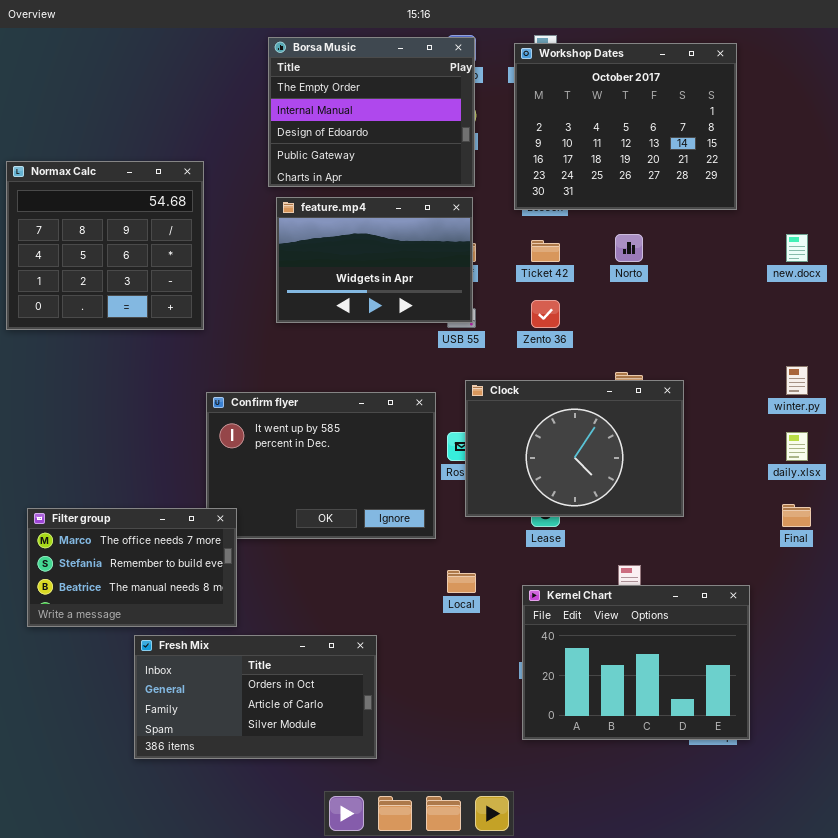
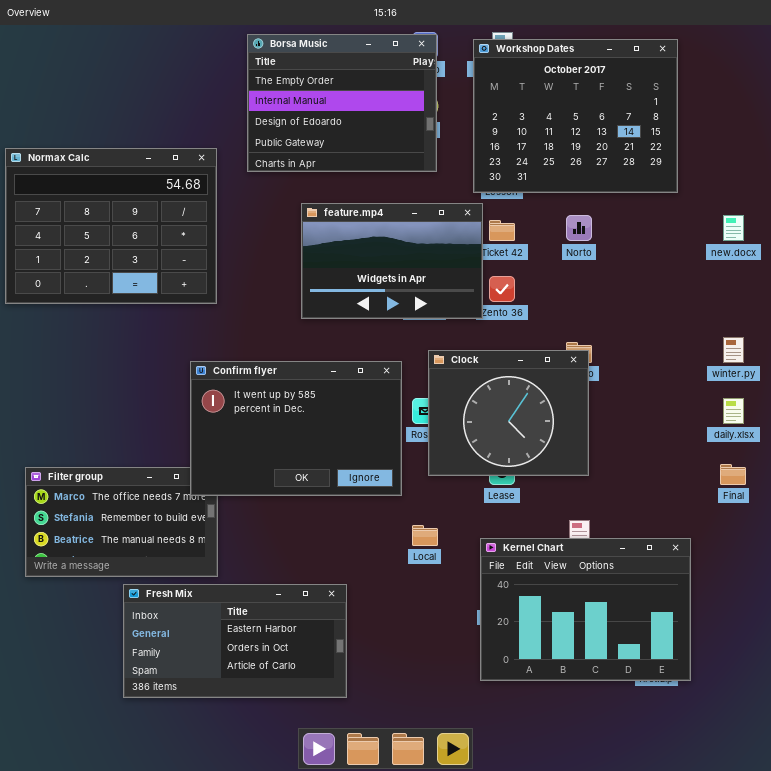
Normax Calc: [6,161,204,330] -> [5,148,217,304], resized
feature.mp4: [276,197,473,323] -> [301,203,483,319], moved
Clock: [465,380,684,517] -> [428,350,589,476], resized
Confirm flyer: [206,392,436,539] -> [190,361,402,496], raised
Fresh Mix: [134,635,377,759] -> [123,584,347,698], scrolled up 1 row

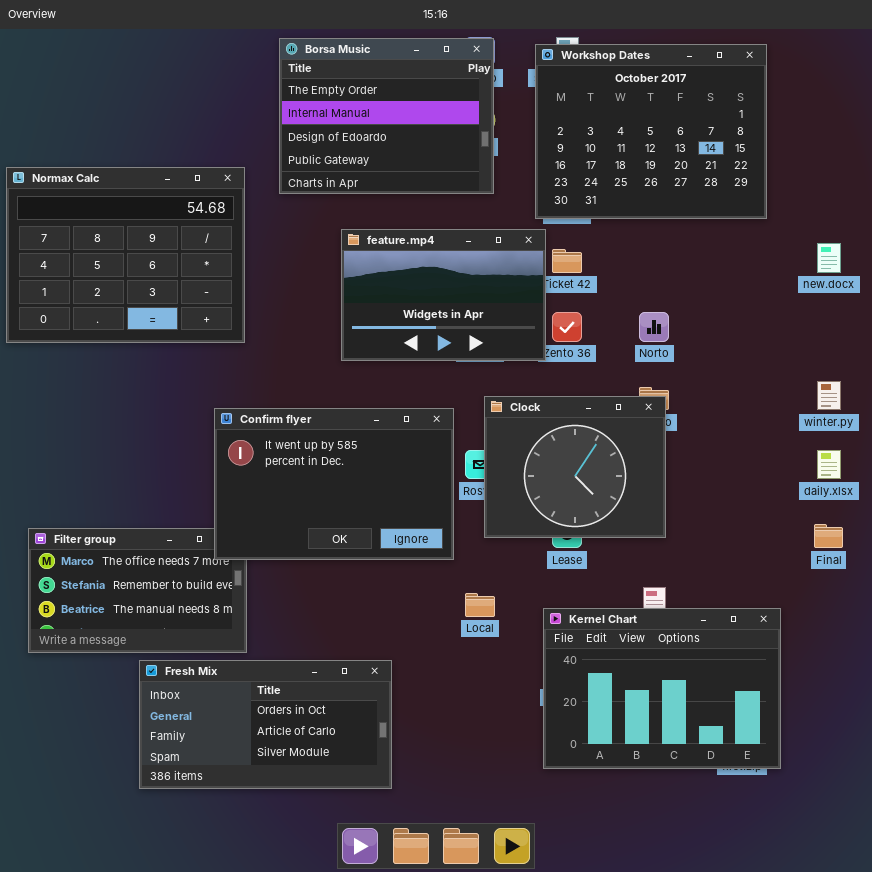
Norto: [566,215,592,241] -> [639,312,669,342], moved
Fresh Mix: [123,584,347,698] -> [139,660,392,789], scrolled down 1 row

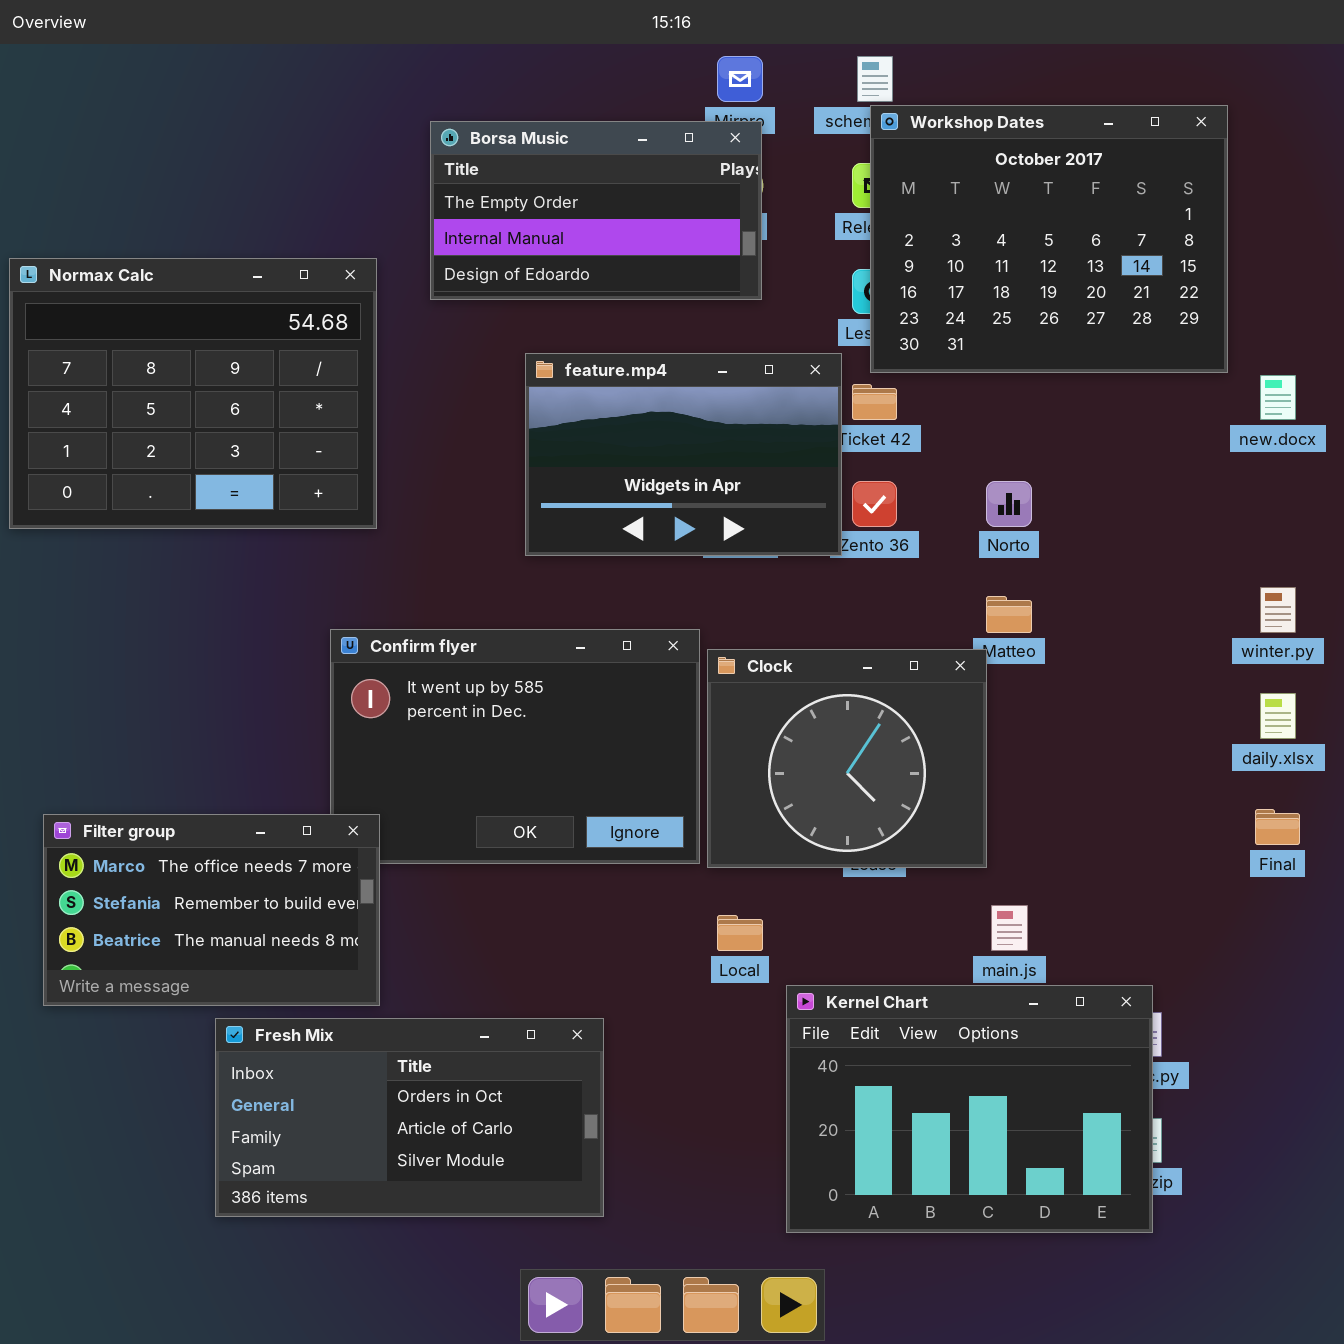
Borsa Music: [279,38,494,194] -> [430,121,762,300], resized
Workshop Dates: [535,44,767,219] -> [870,105,1228,373], moved
Clock: [484,396,666,538] -> [707,649,987,868], moved
Filter group: [28,528,247,653] -> [43,814,380,1006], raised
Kernel Chart: [543,608,781,769] -> [786,985,1153,1233], moved

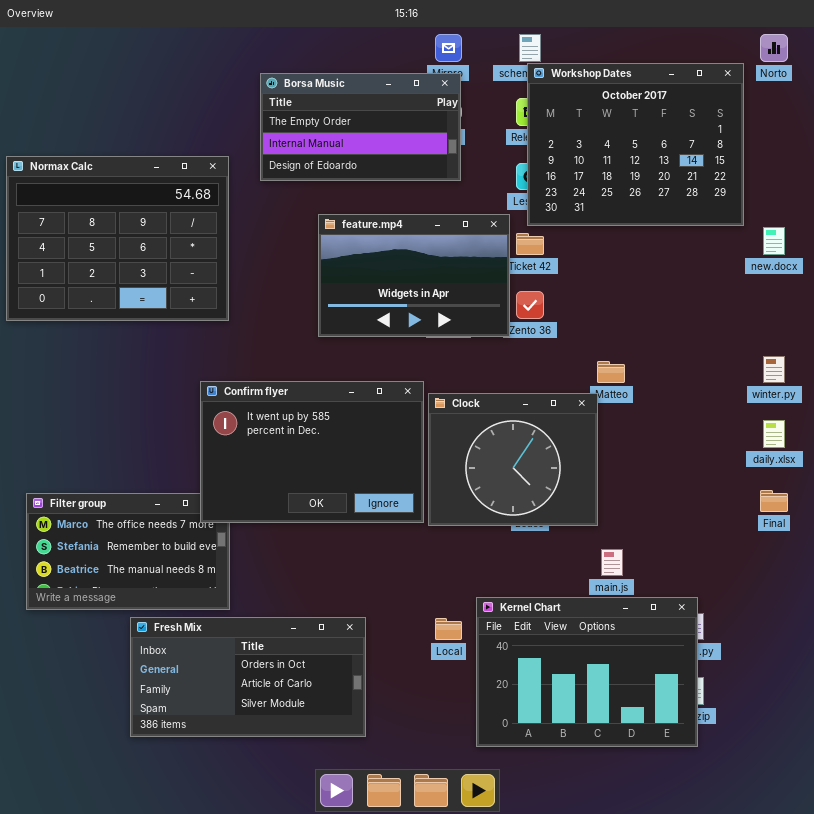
Norto: [986,481,1032,527] -> [760,34,788,62], moved
Confirm flyer: [330,629,700,864] -> [200,381,424,523], raised
Local: [717,915,763,951] -> [435,618,462,640], moved

